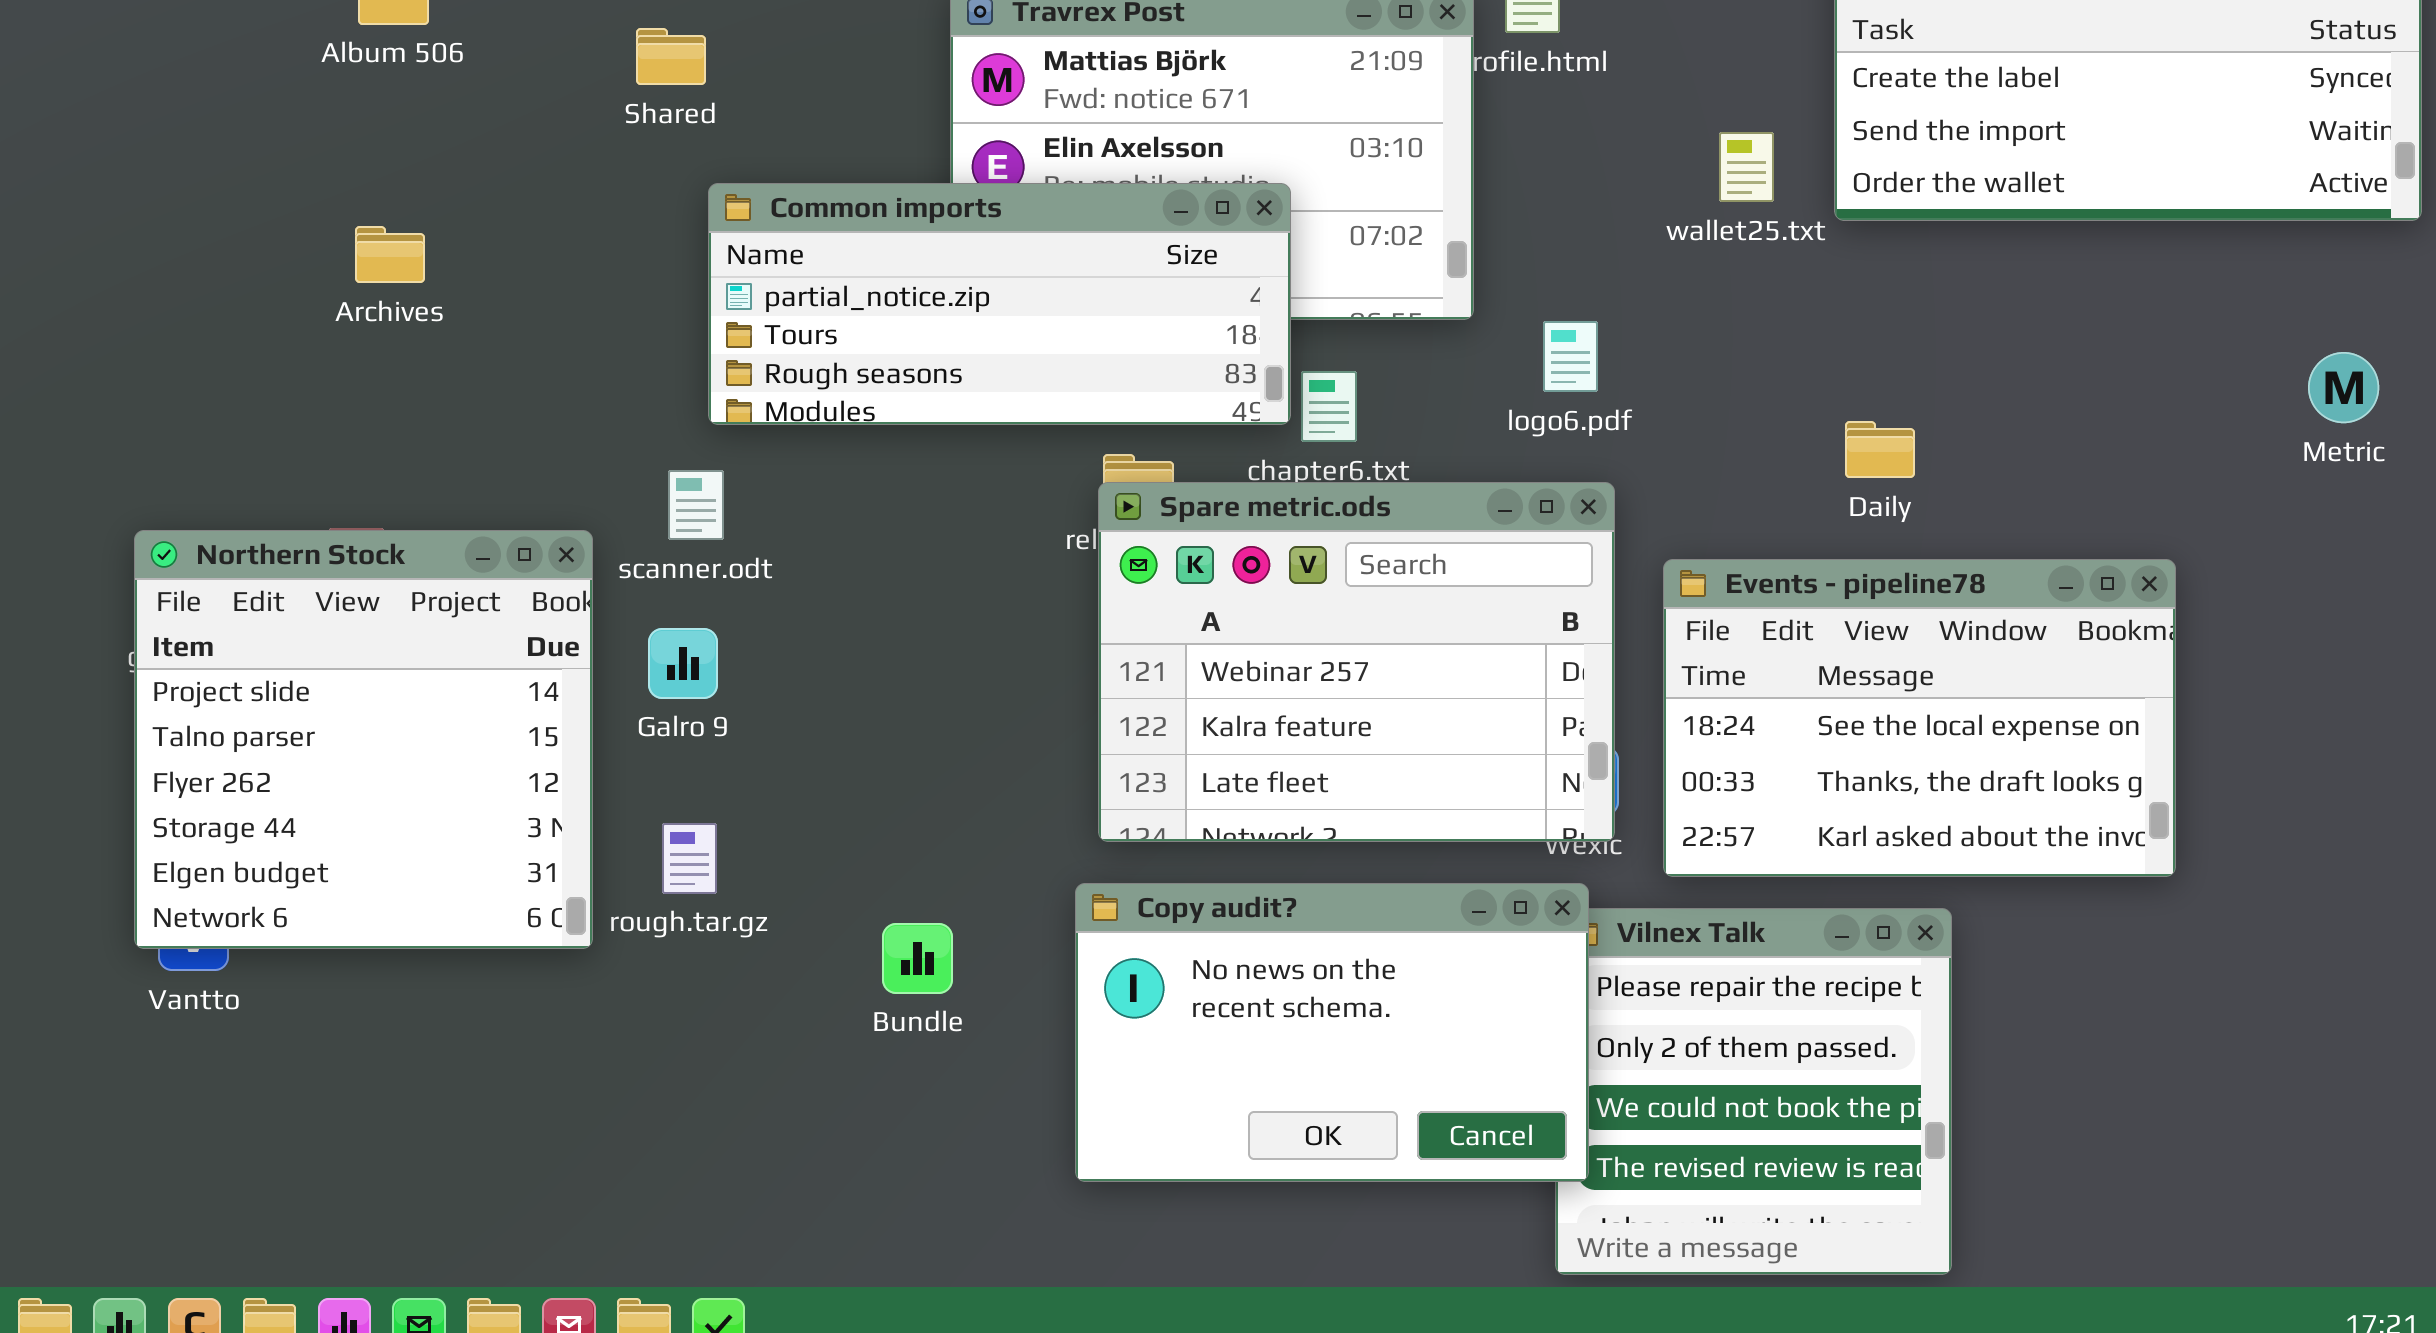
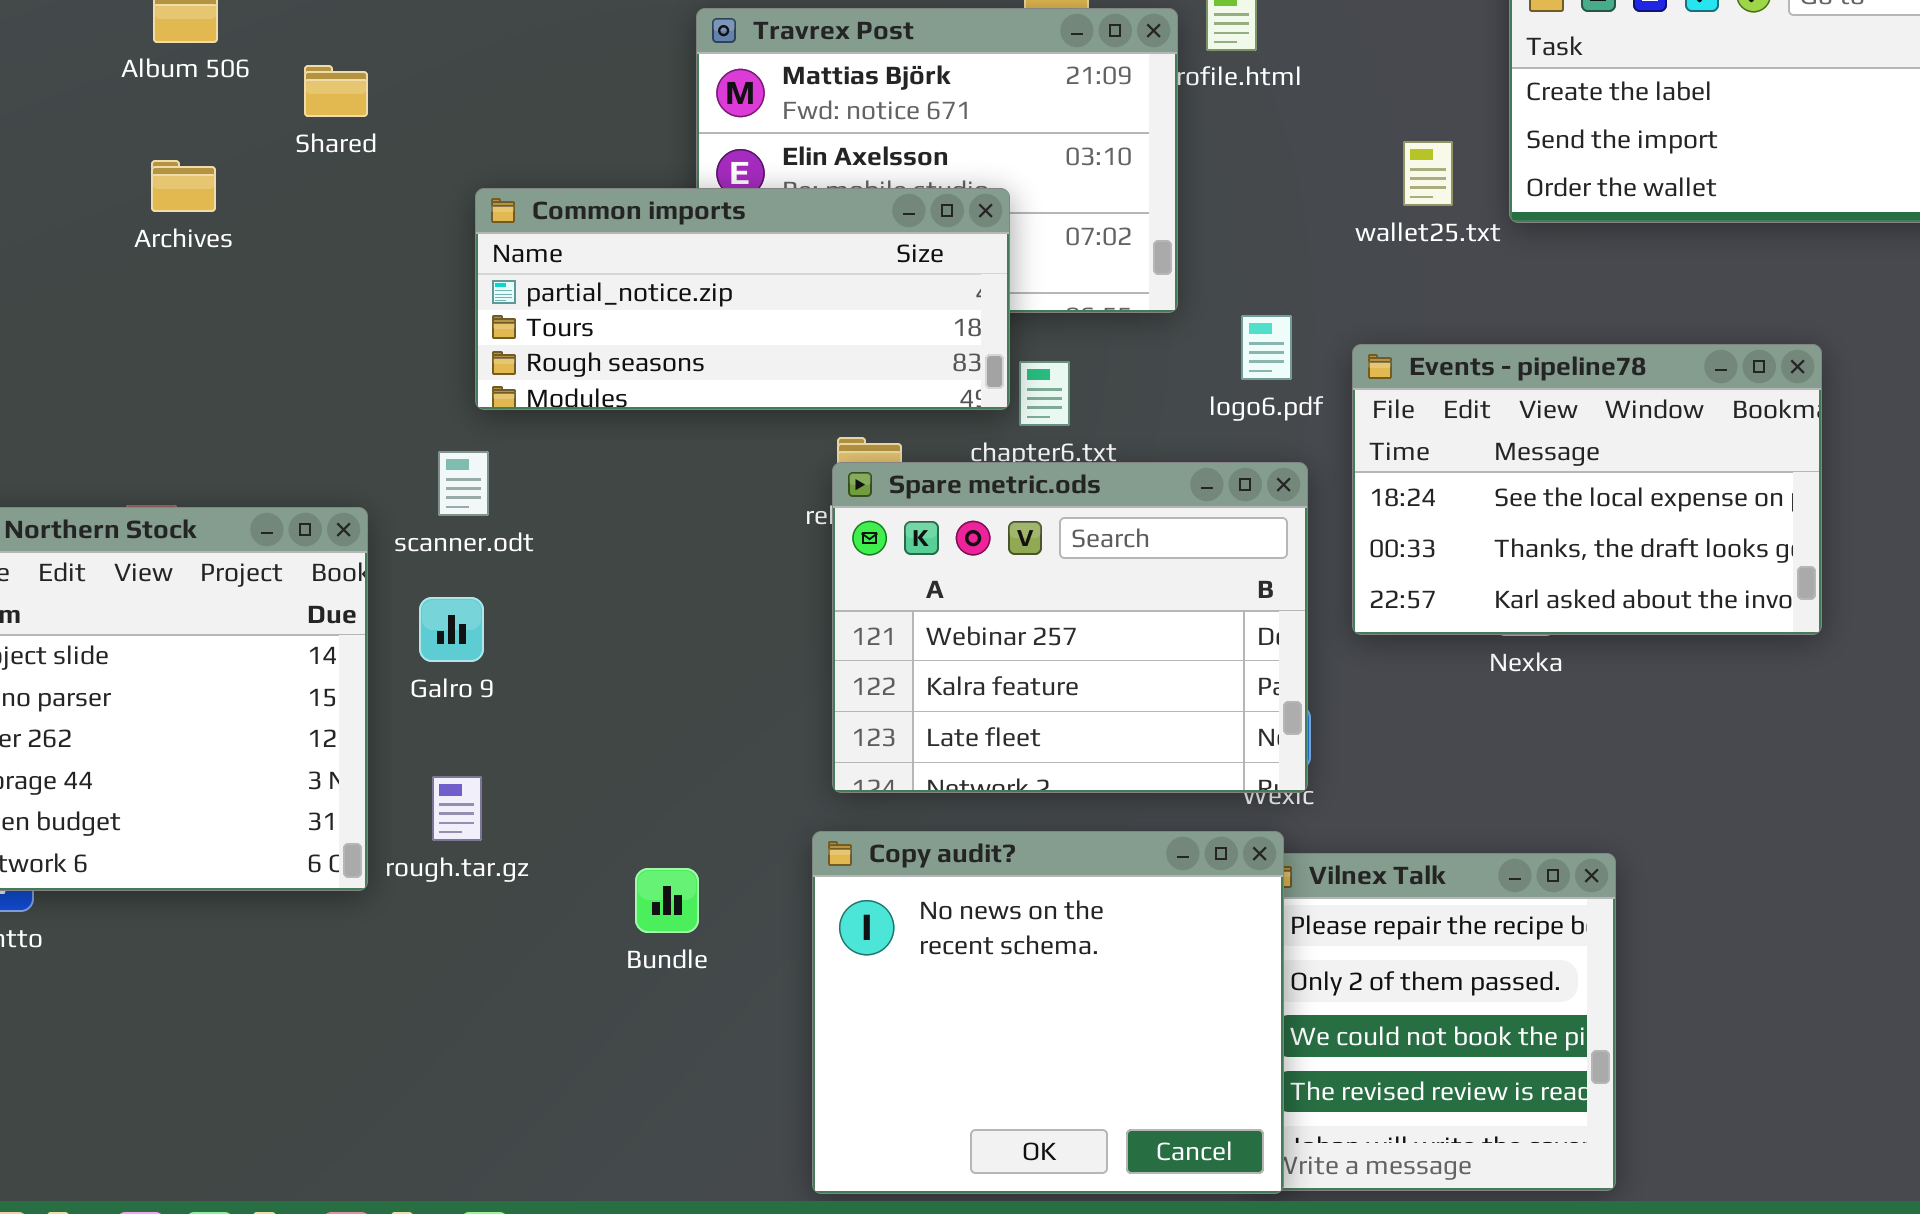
Shared: [636,28,706,85] -> [304,65,368,117], moved
Archives: [355,226,425,283] -> [151,160,216,212], moved
Events - pipeline78: [1663,559,2176,877] -> [1352,344,1822,635], moved
Copy audit?: [1075,883,1589,1182] -> [812,831,1284,1194], resized

